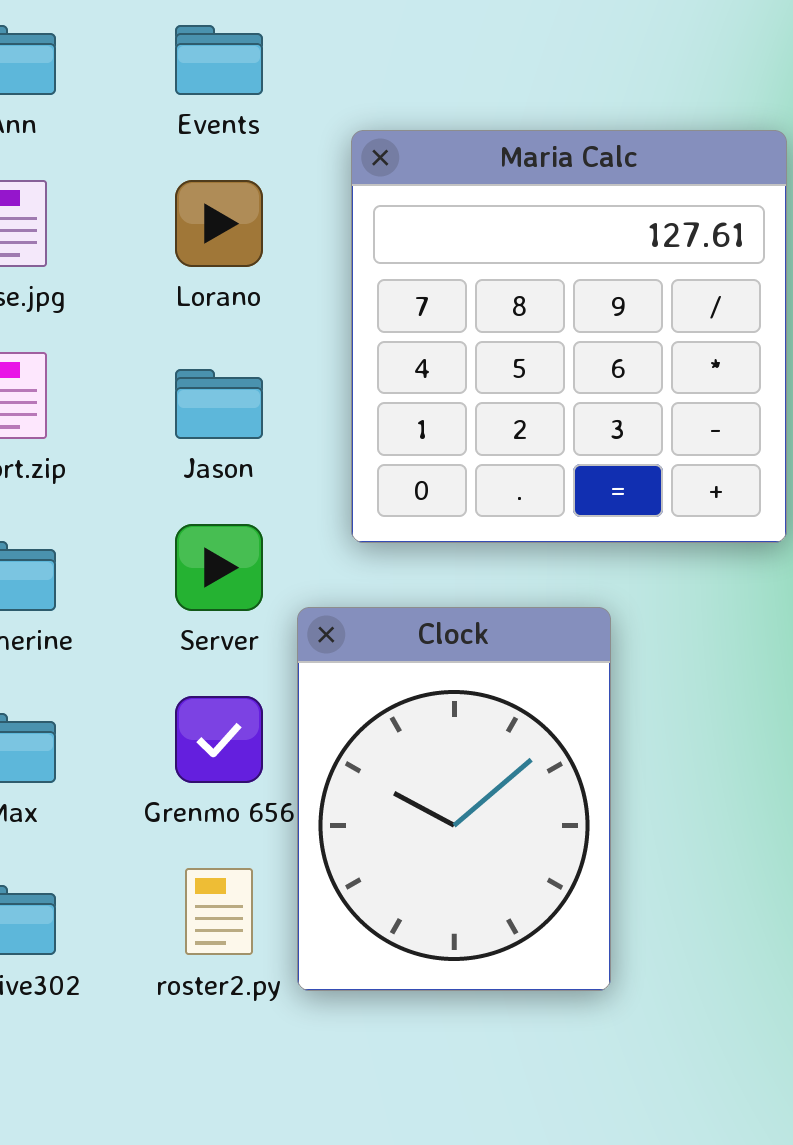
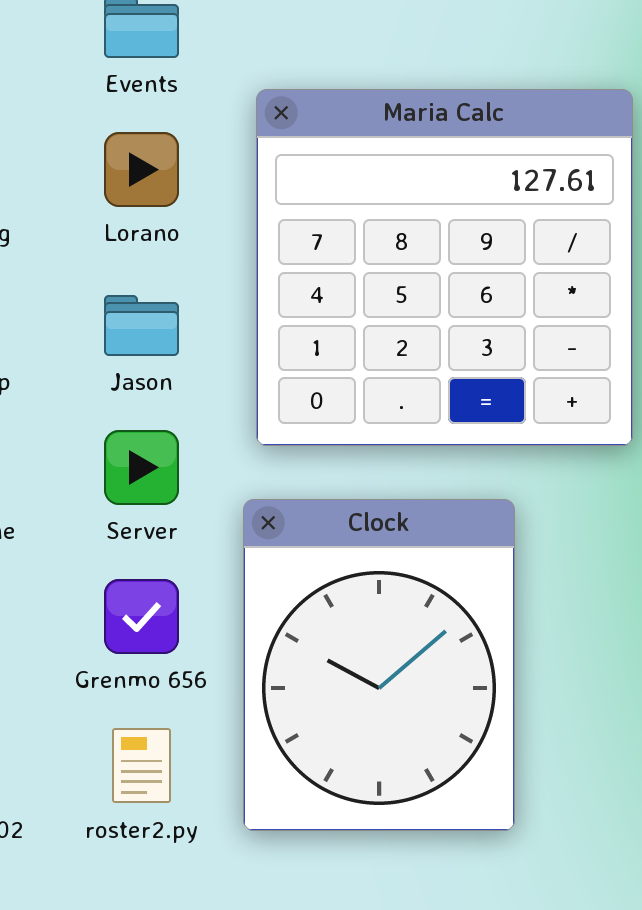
Clock: [297,607,611,991] -> [243,499,515,831], moved

